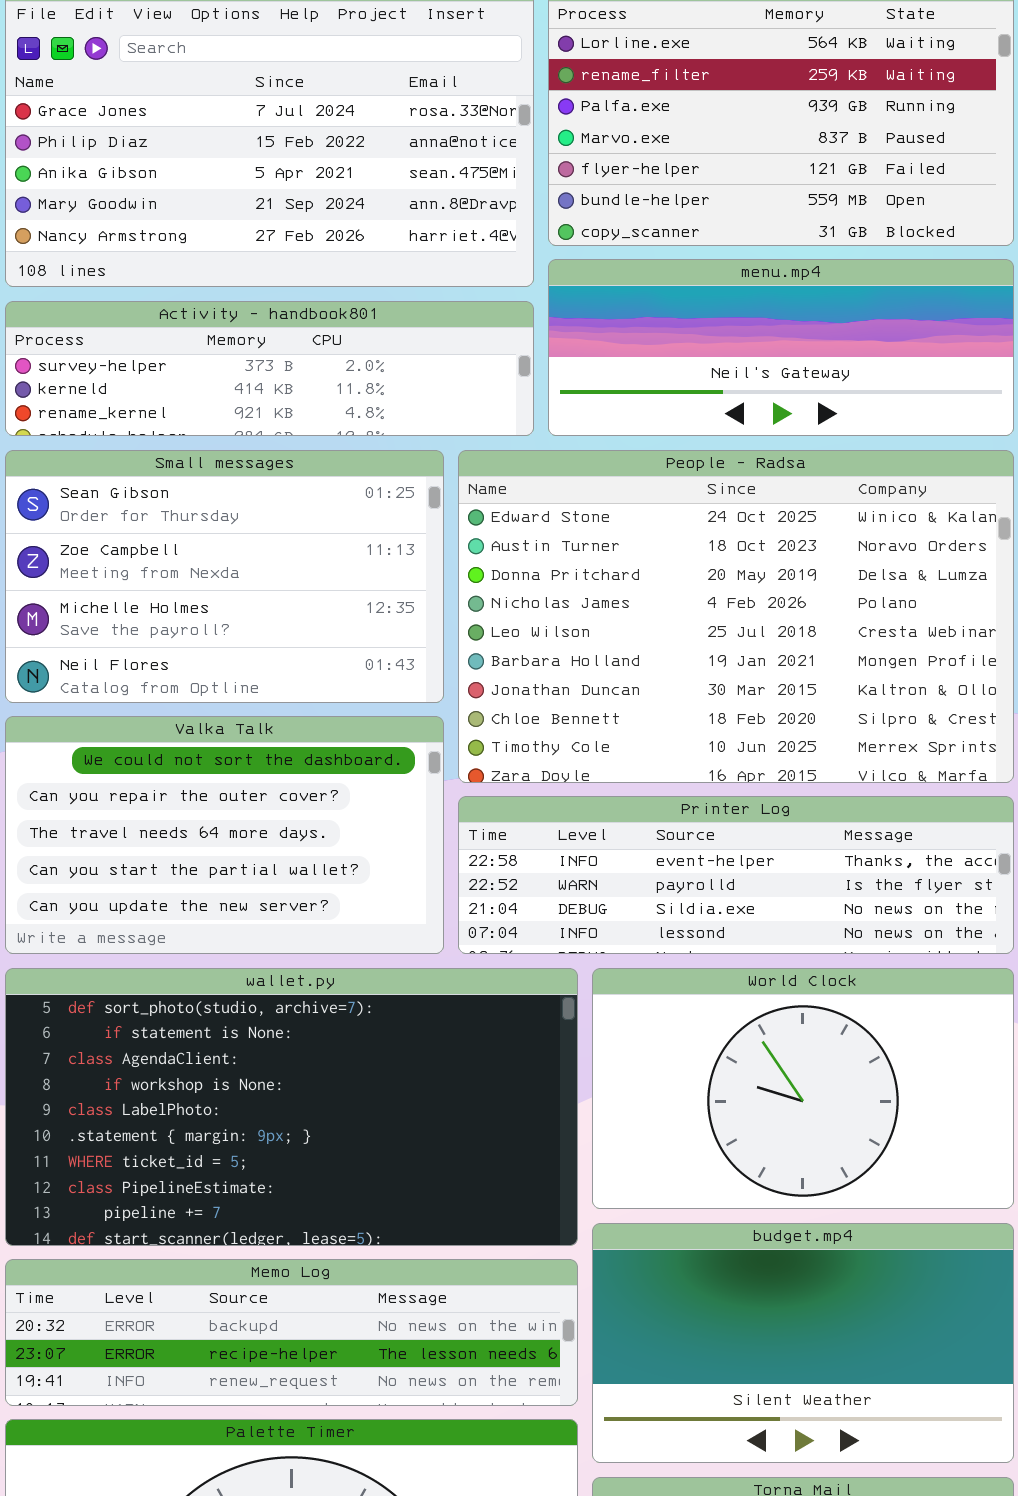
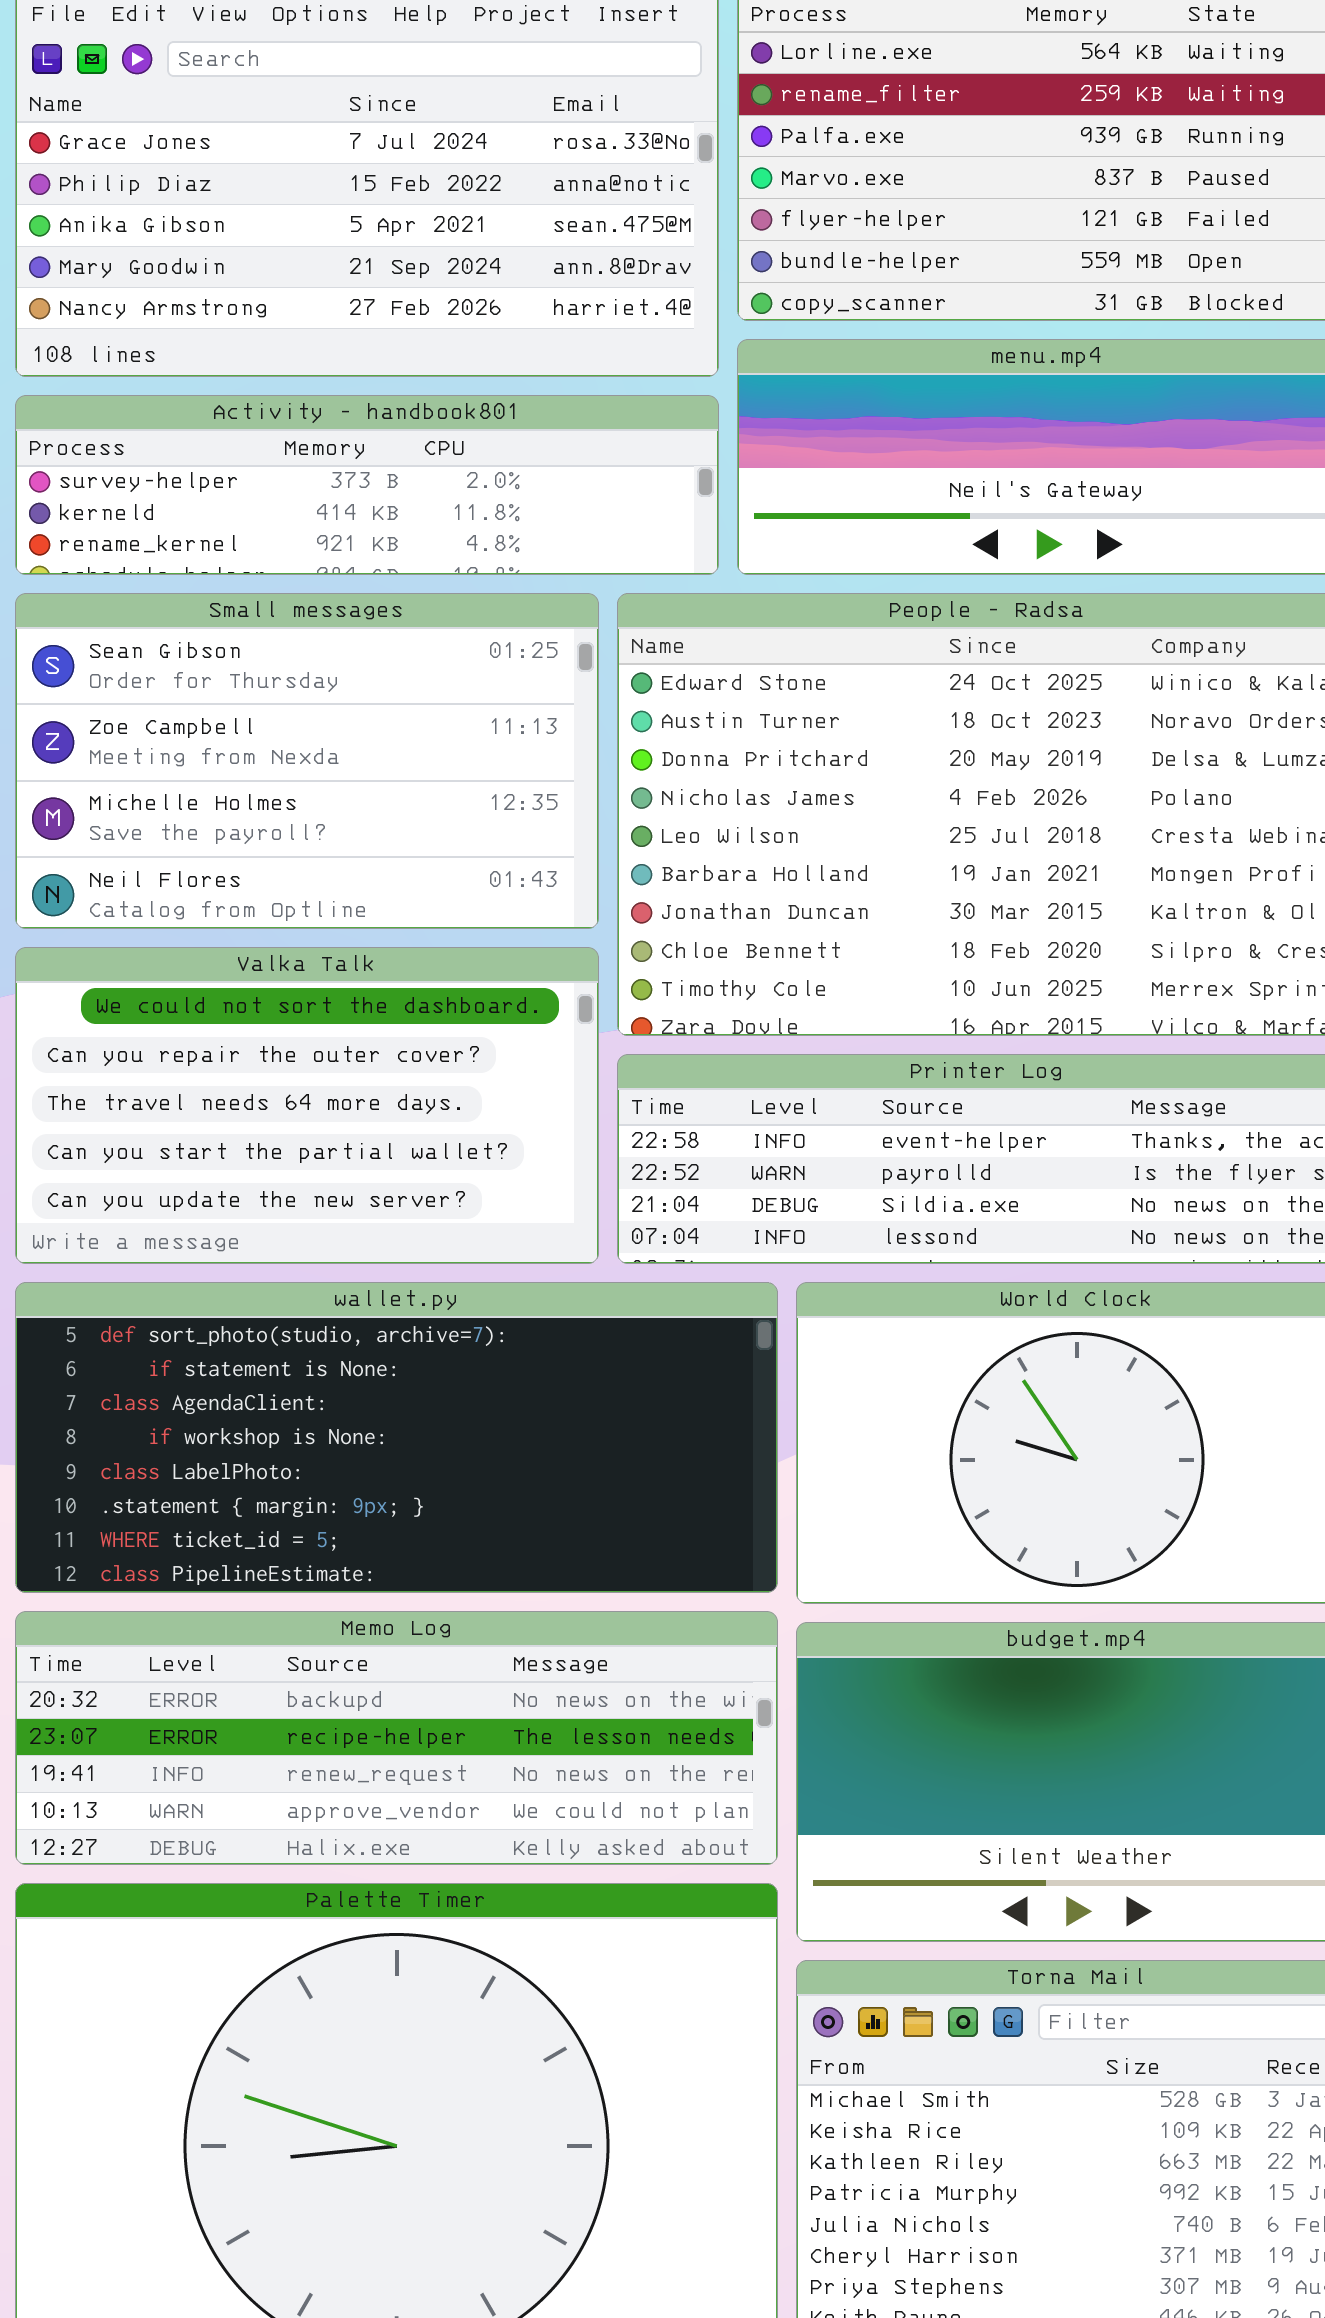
wallet.py: [5,968,578,1246] -> [15,1282,778,1593], resized
Memo Log: [5,1259,578,1406] -> [15,1611,778,1865], resized

